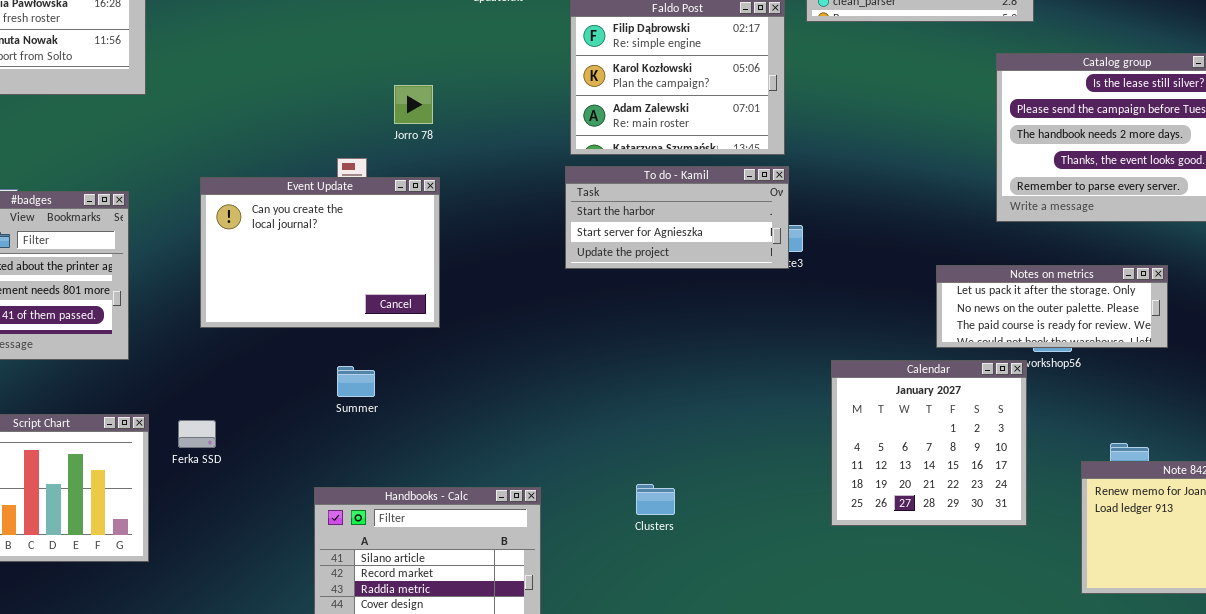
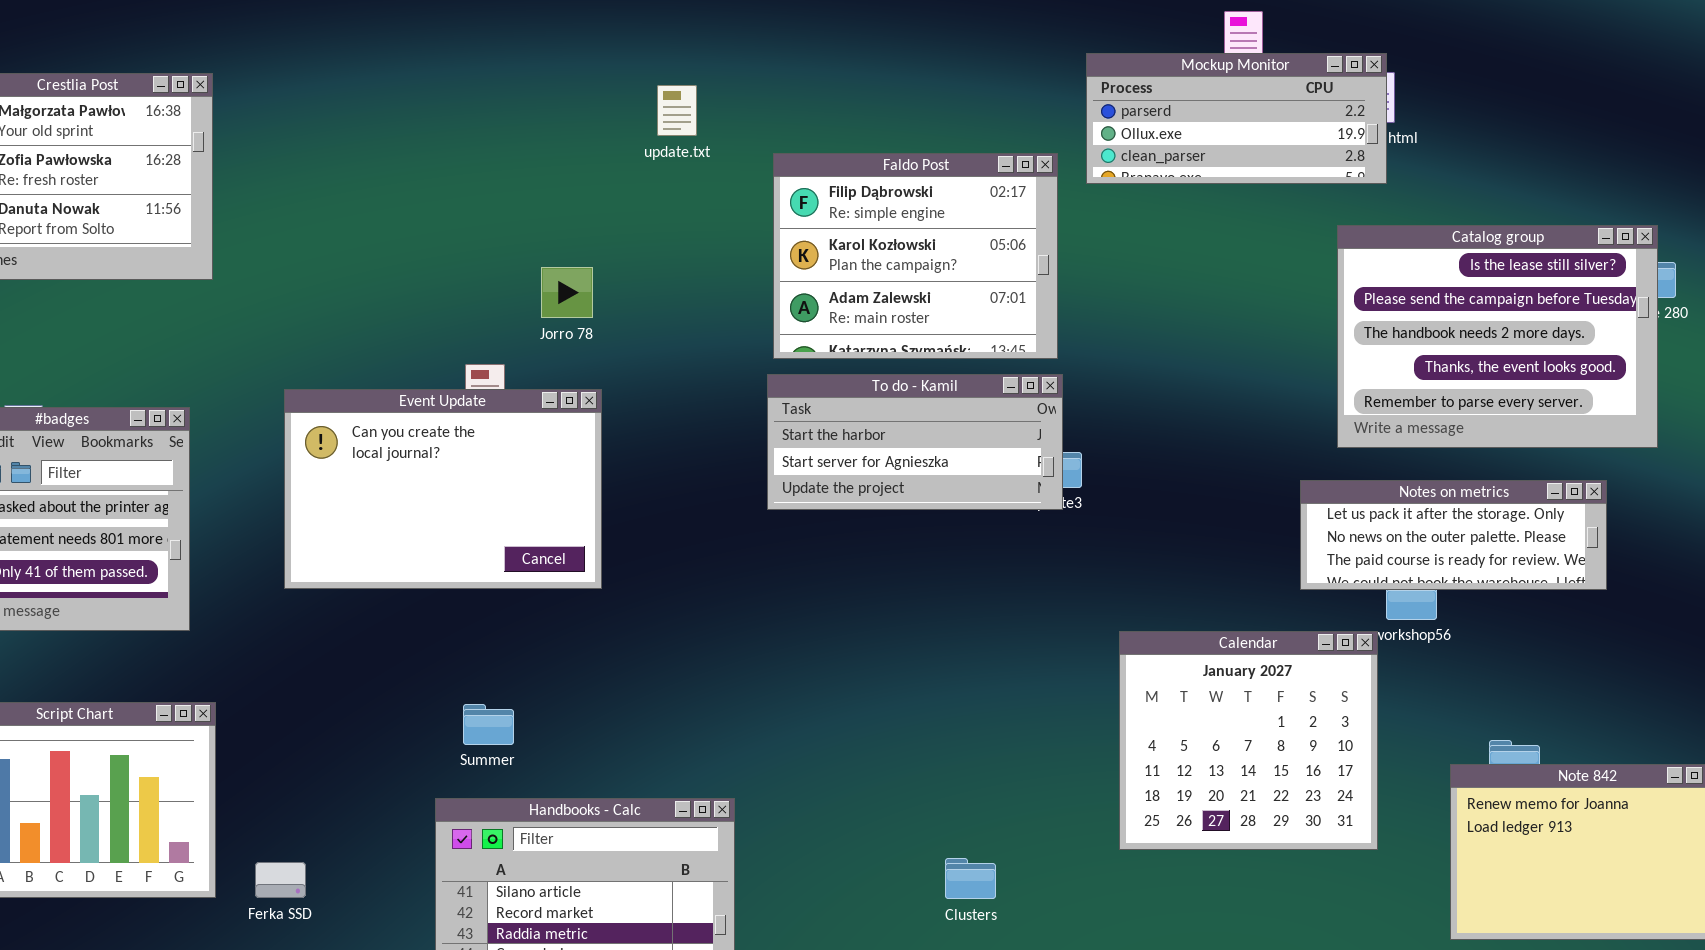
Notes on metrics: [936,265,1168,348] -> [1300,480,1607,590], moved
Summer: [337,366,375,397] -> [463,704,514,745], moved
Ferka SSD: [178,420,216,448] -> [255,862,306,898], moved
Clusters: [636,484,675,515] -> [945,858,996,899], moved

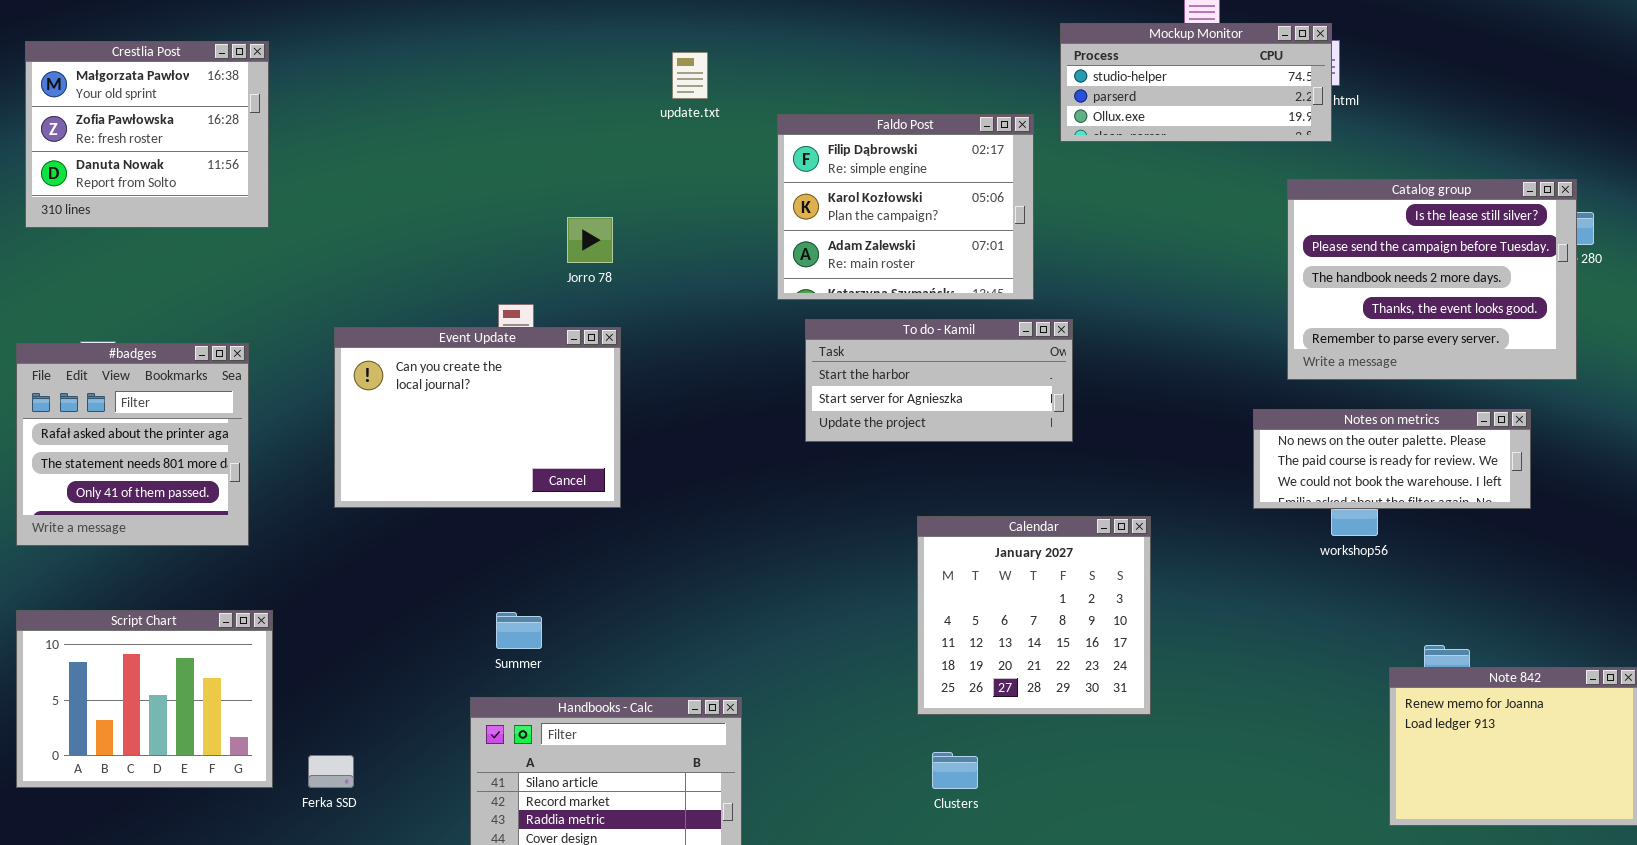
Mockup Monitor: [1086,53,1387,184] -> [1060,23,1332,142], scrolled up 1 row
To do - Kamil: [767,374,1063,510] -> [805,319,1073,442], moved
Notes on metrics: [1300,480,1607,590] -> [1253,409,1531,509], scrolled down 1 row
Calendar: [1119,631,1378,850] -> [917,516,1151,715], moved

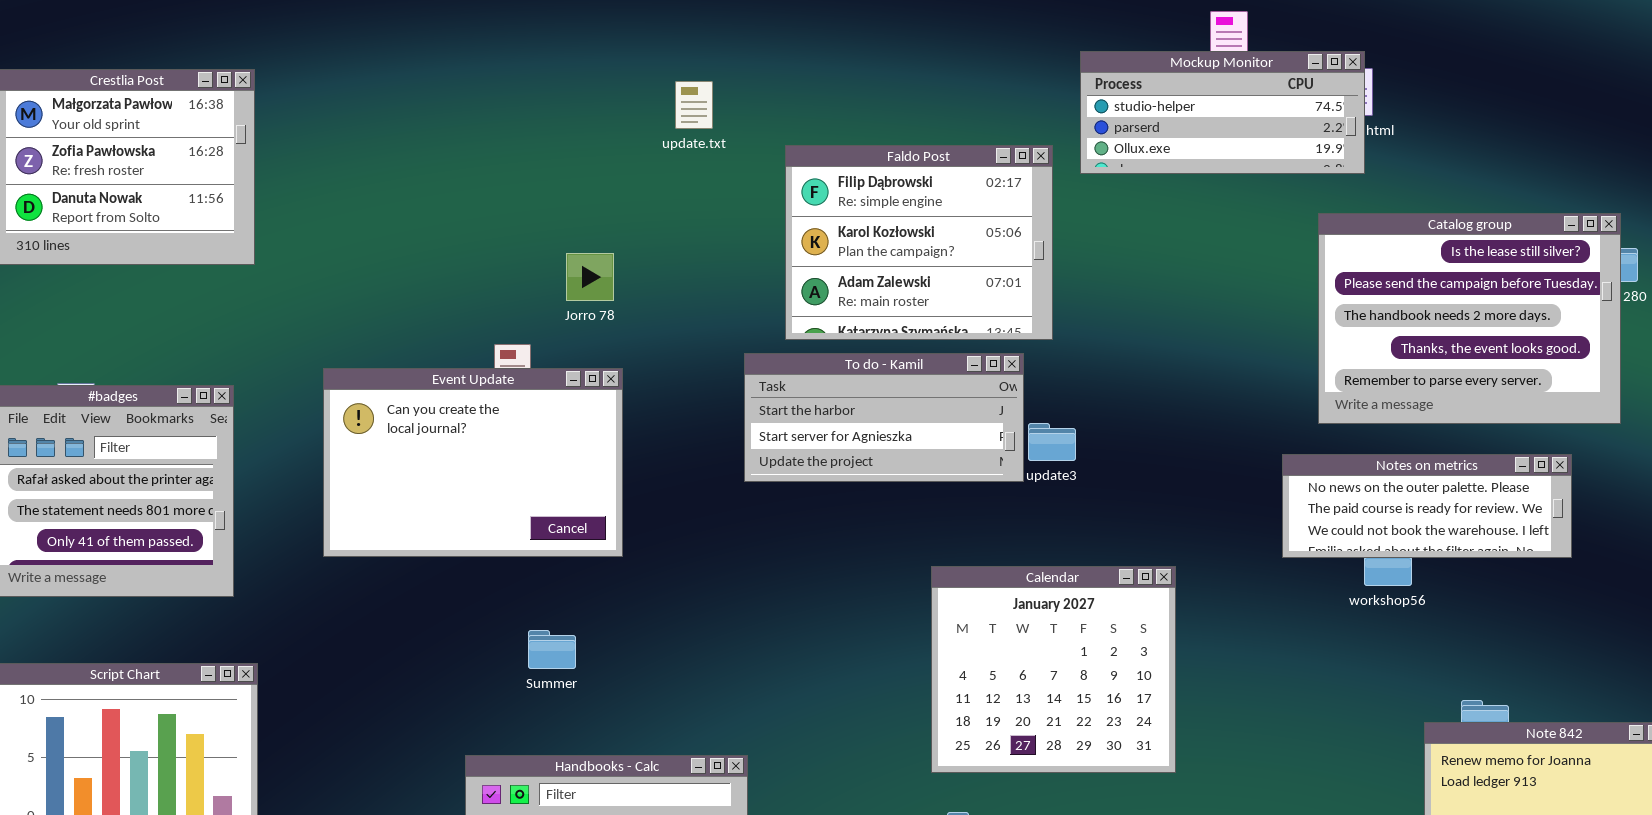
To do - Kamil: [805,319,1073,442] -> [744,353,1024,482], moved
Summer: [496,612,542,649] -> [528,630,576,669], moved

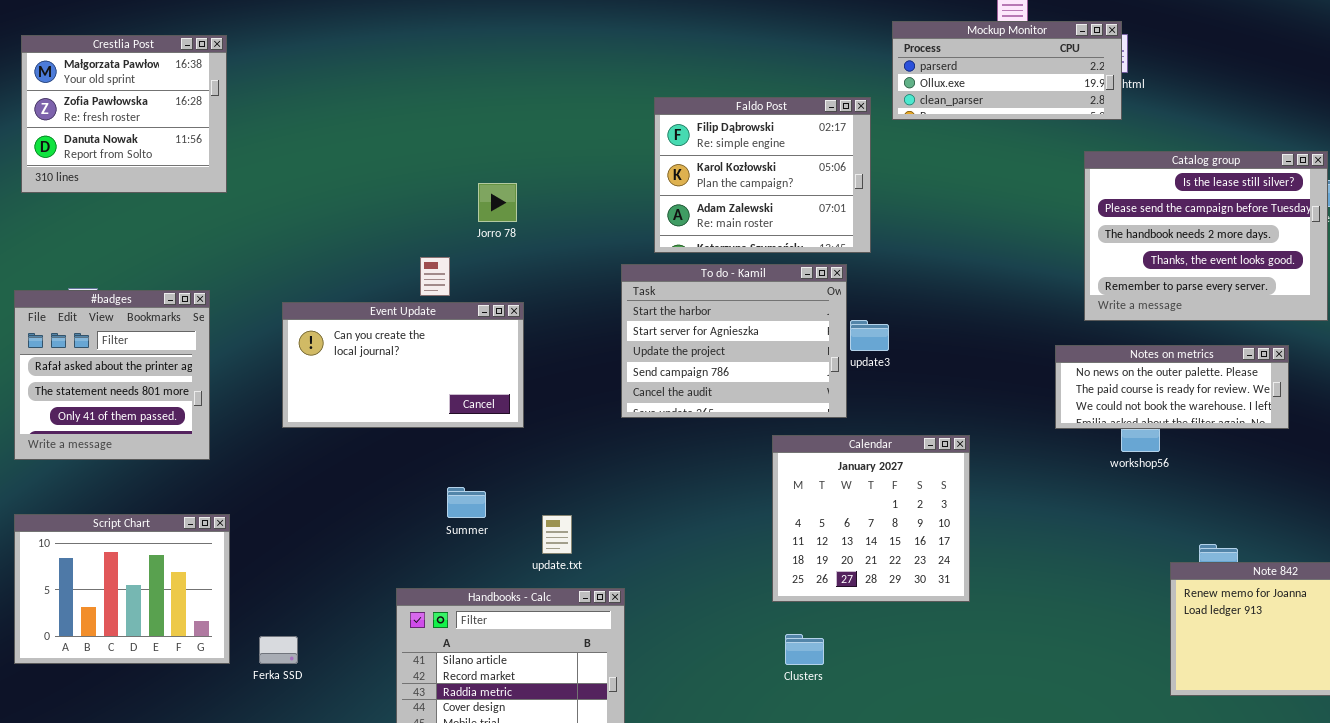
Mockup Monitor: [1080,51,1365,174] -> [892,21,1122,120], scrolled down 1 row
update.txt: [675,81,713,129] -> [542,515,572,554], moved
To do - Kamil: [744,353,1024,482] -> [621,264,847,418], resized
Event Update: [323,368,623,557] -> [282,302,524,428], resized

